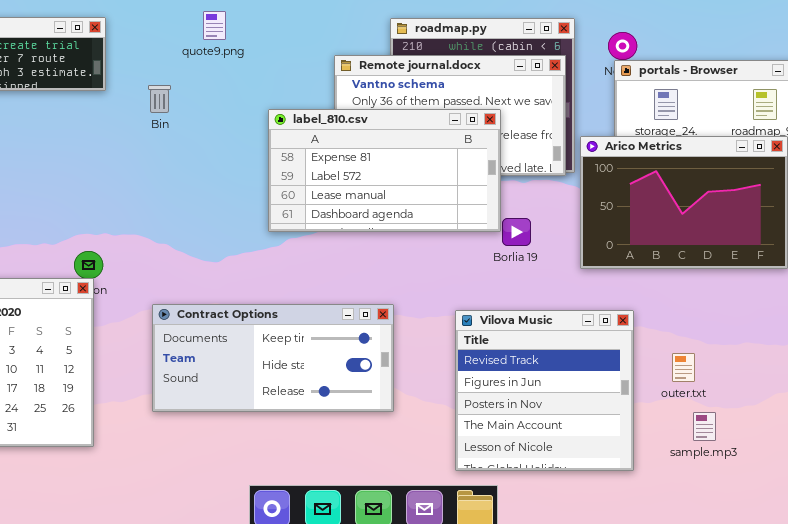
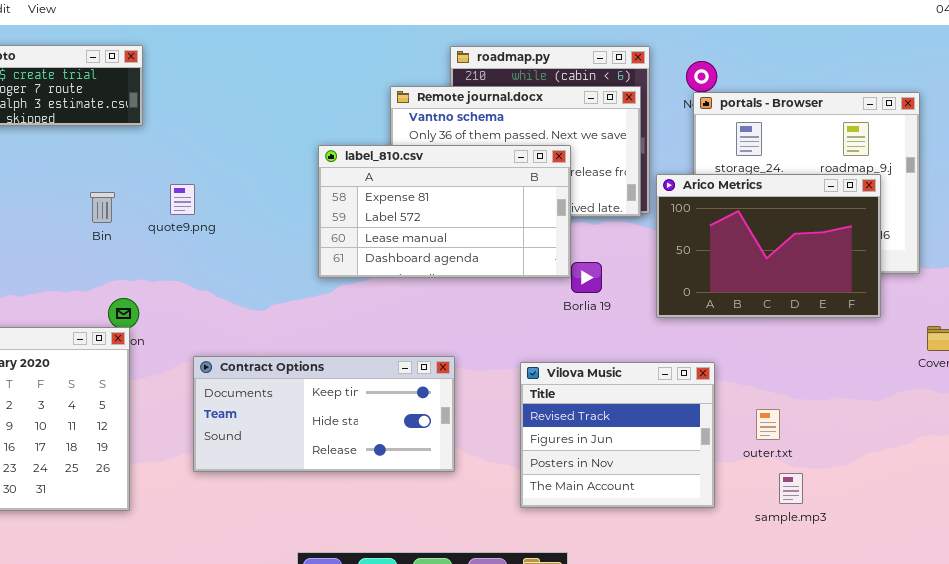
quote9.png: [203,11,226,40] -> [170,184,195,215], moved
Bin: [148,85,171,113] -> [90,192,115,223], moved
Vilova Music: [455,310,634,471] -> [520,362,715,508], resized

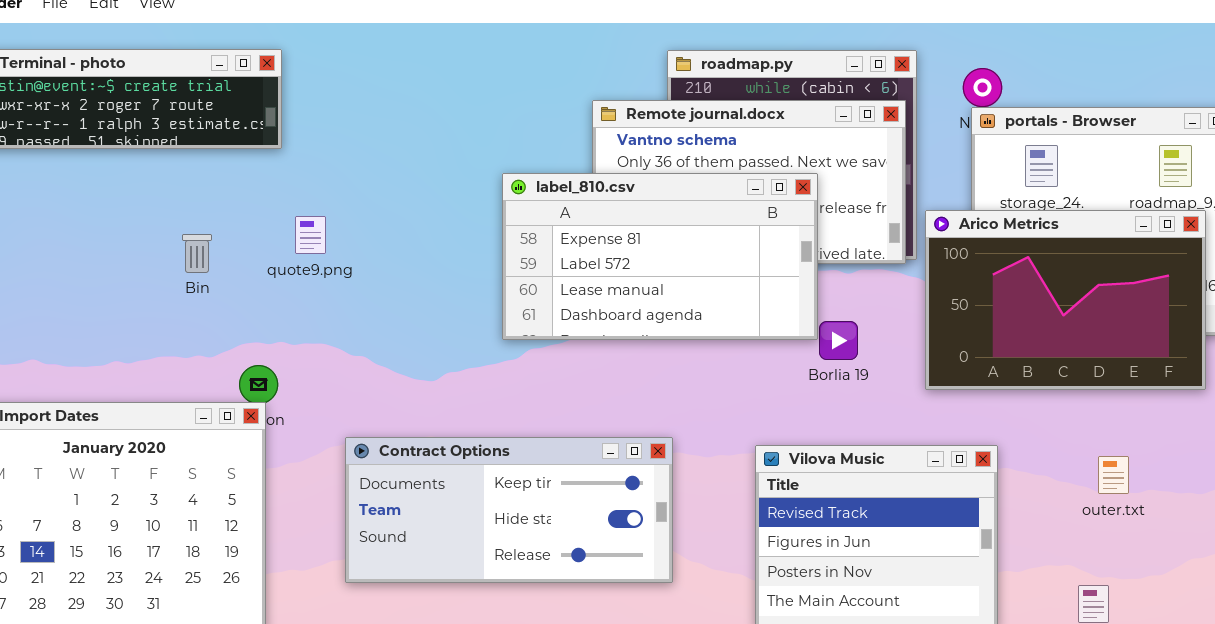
quote9.png: [170,184,195,215] -> [295,216,326,254], moved
Bin: [90,192,115,223] -> [182,234,212,273], moved
outer.txt: [756,409,780,440] -> [1098,456,1129,494], moved

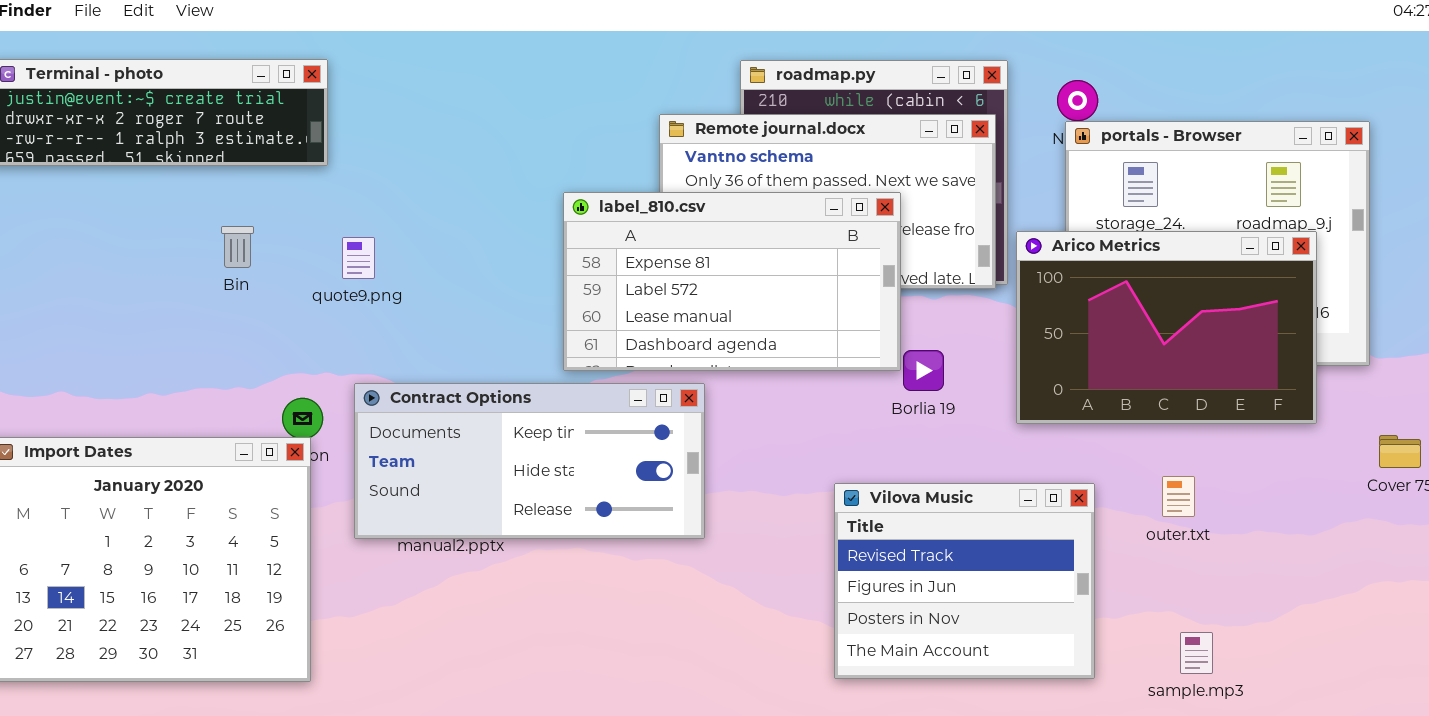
Bin: [182,234,212,273] -> [221,226,254,268], moved
Contract Options: [345,437,673,583] -> [354,383,705,539], moved
outer.txt: [1098,456,1129,494] -> [1162,476,1195,517], moved

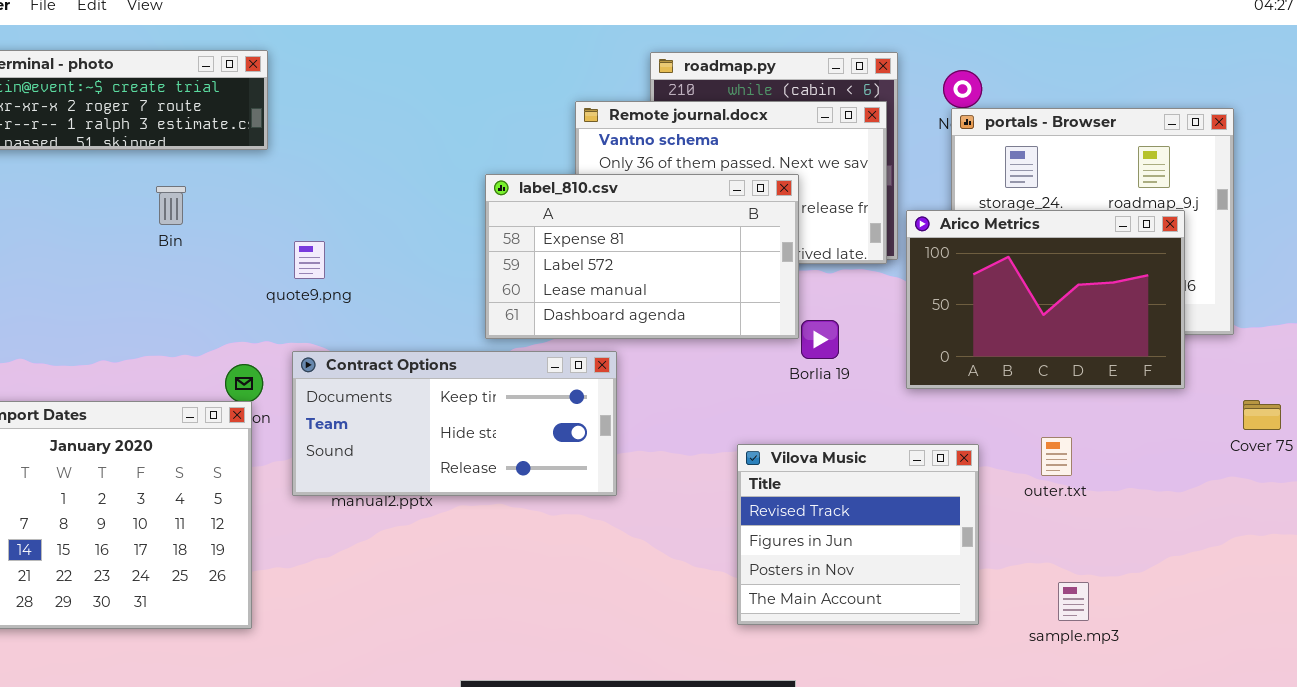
Bin: [221,226,254,268] -> [156,186,186,225], moved
quote9.png: [342,237,375,279] -> [294,241,325,279], moved

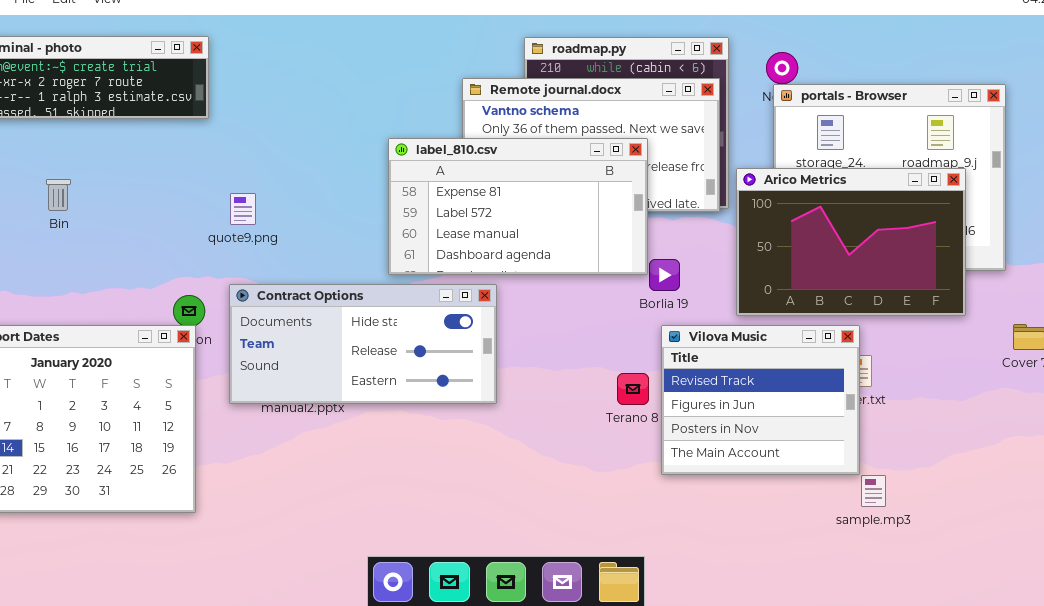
Bin: [156,186,186,225] -> [46,179,71,211], moved
Contract Options: [292,351,617,496] -> [229,284,497,404], scrolled down 1 row
Vilova Music: [737,444,979,625] -> [661,325,860,475], moved

